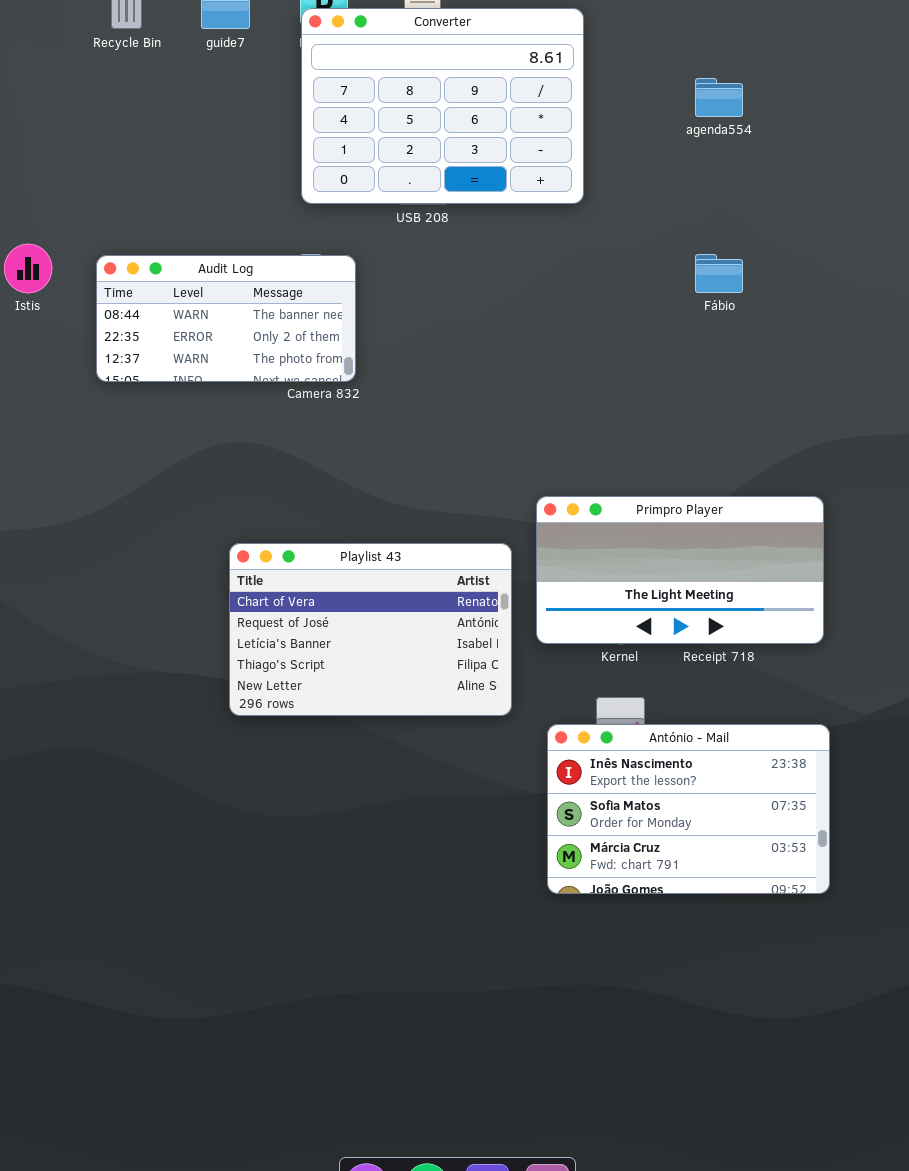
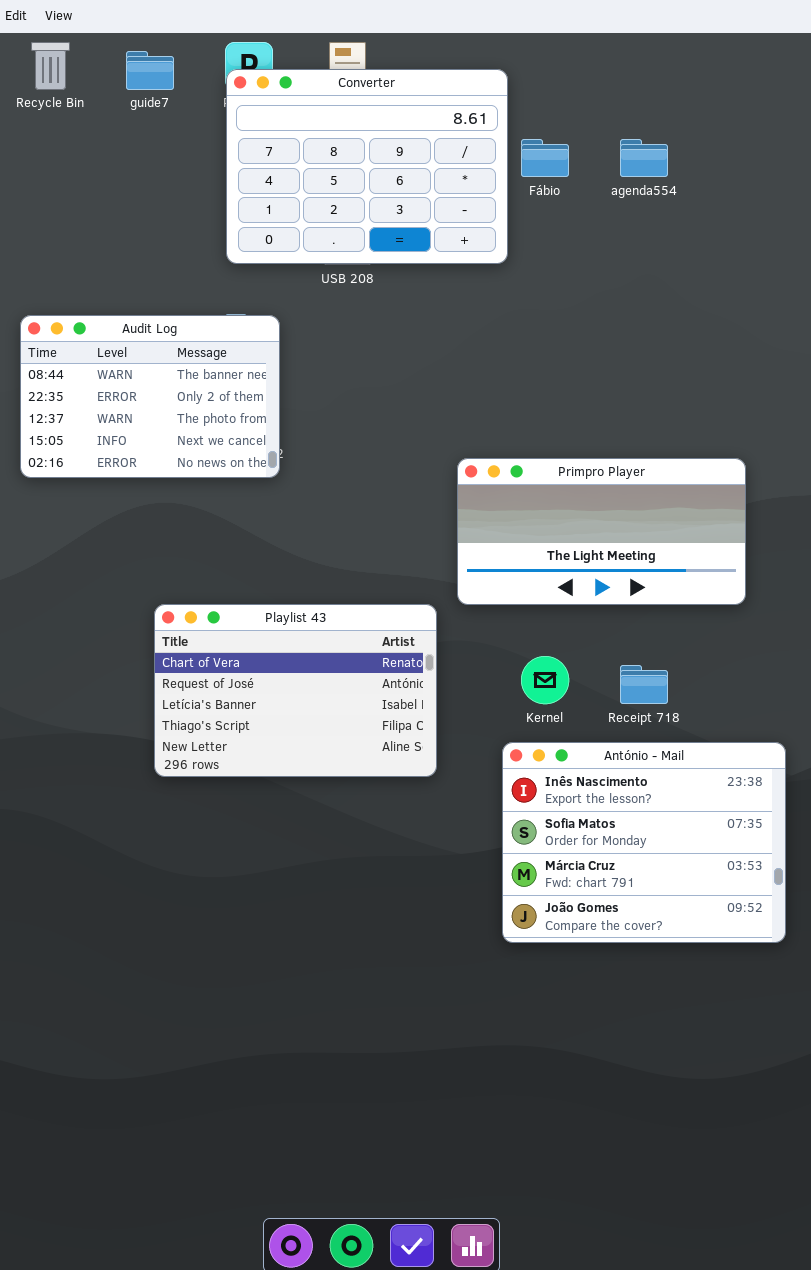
Fábio: [695,254,743,293] -> [521,139,569,177], moved
Audit Log: [96,255,356,382] -> [20,315,280,478], resized
Primpro Player: [536,496,824,644] -> [457,458,746,605], moved
António - Mail: [547,724,830,894] -> [502,742,786,943], moved, resized

